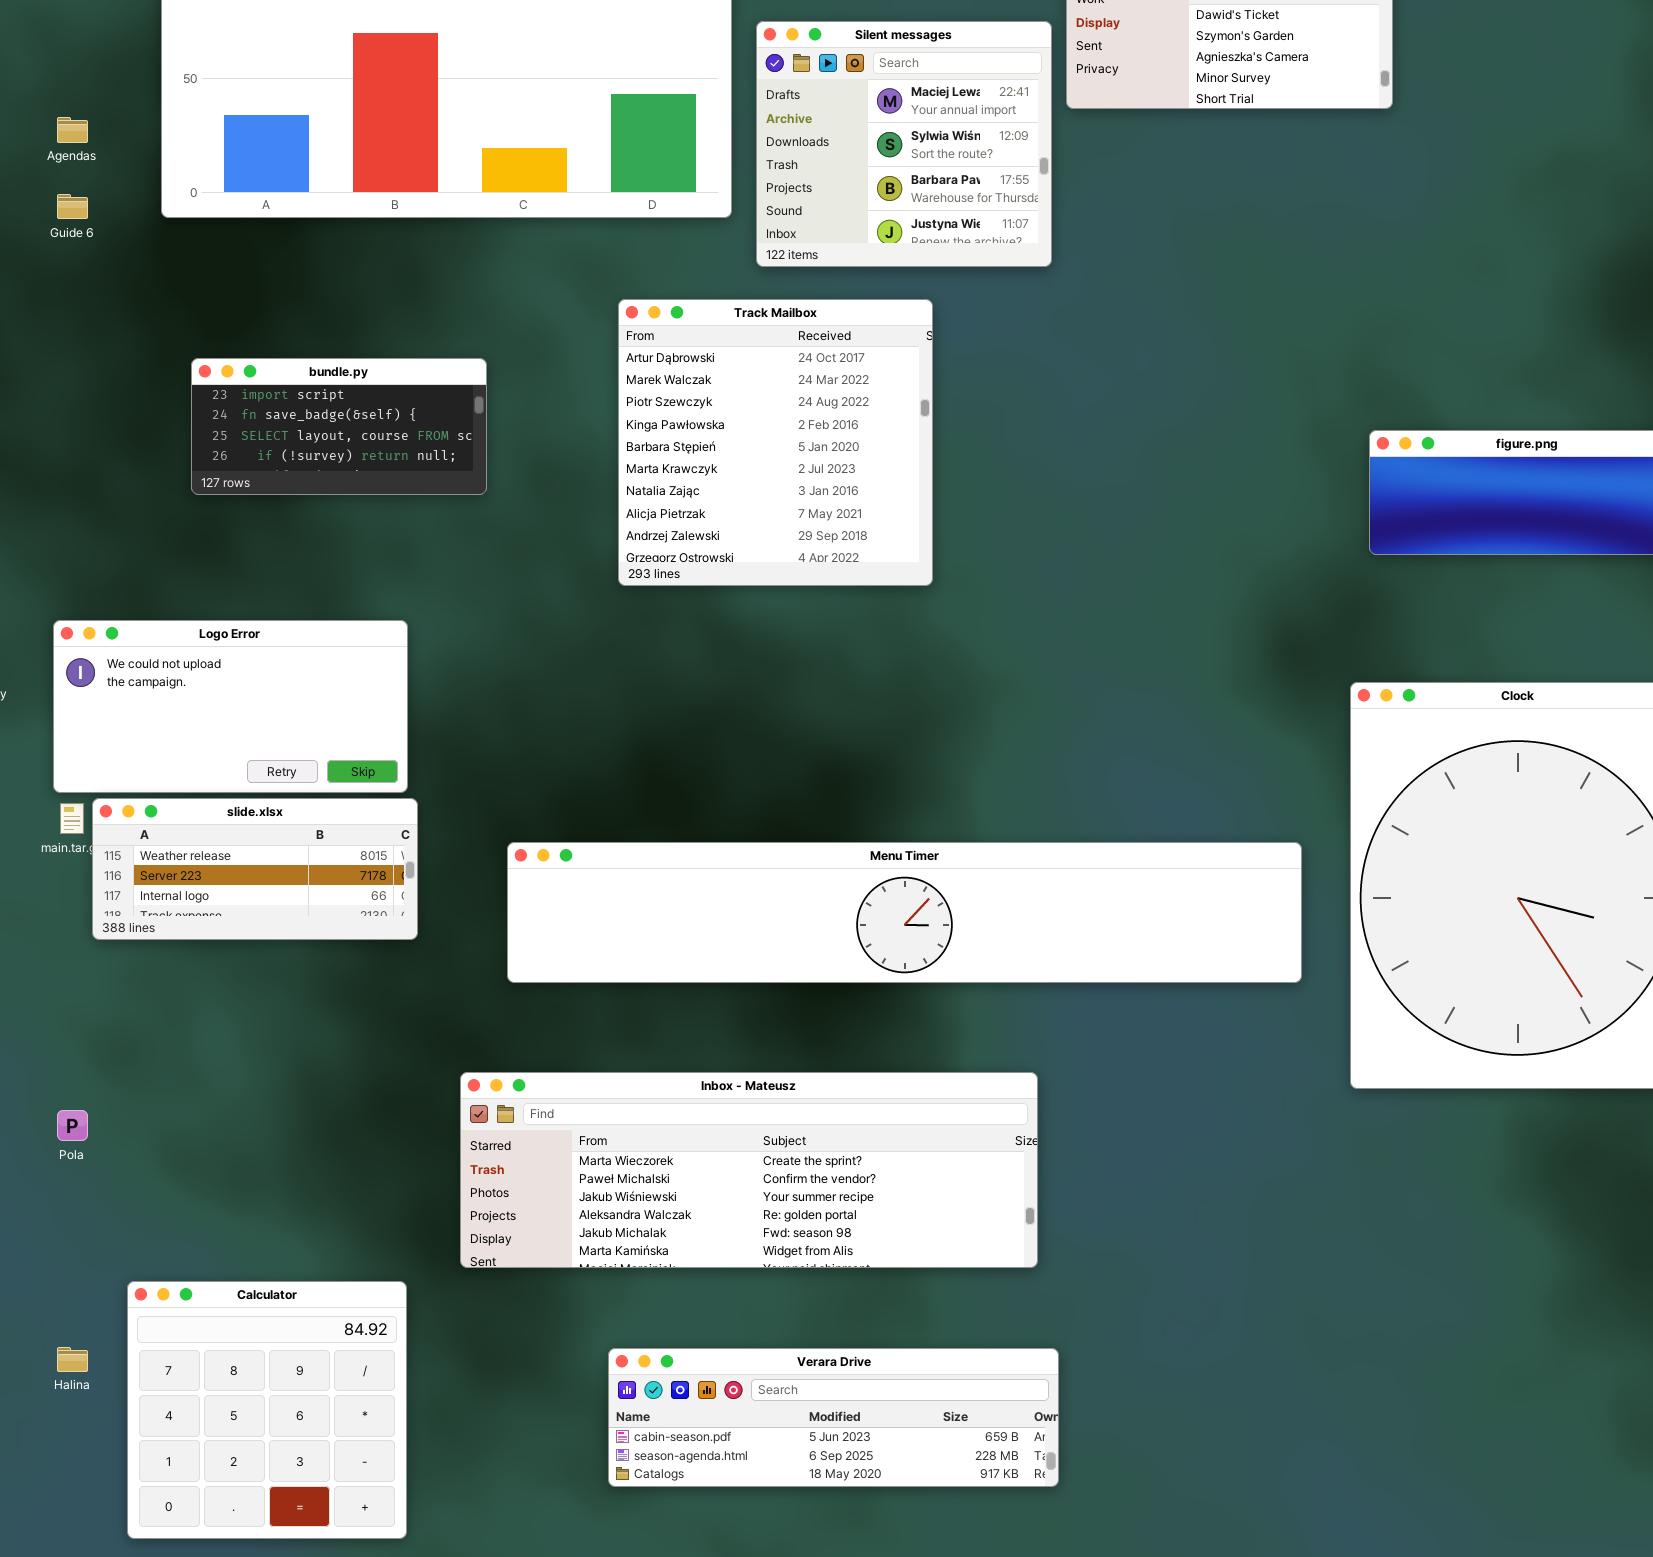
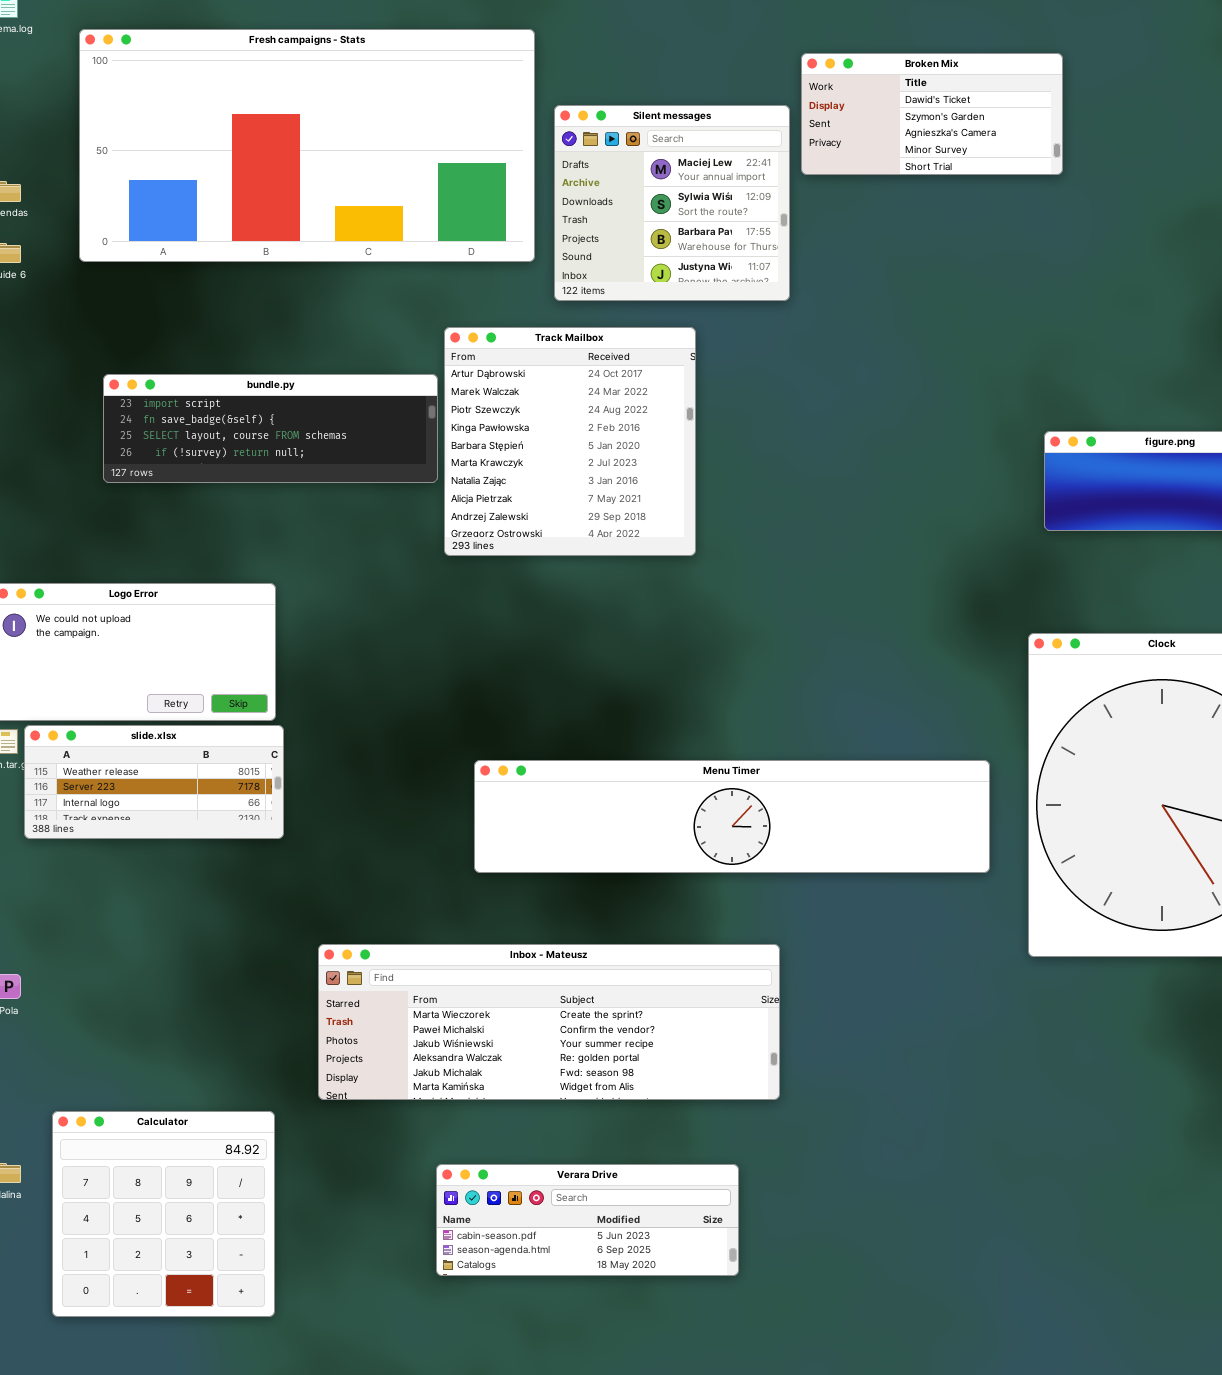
bundle.py: [191,358,487,495] -> [103,374,438,483], resized
Menu Timer: [507,842,1302,983] -> [474,760,990,873], resized
Verara Drive: [608,1348,1059,1487] -> [436,1164,739,1276], resized

